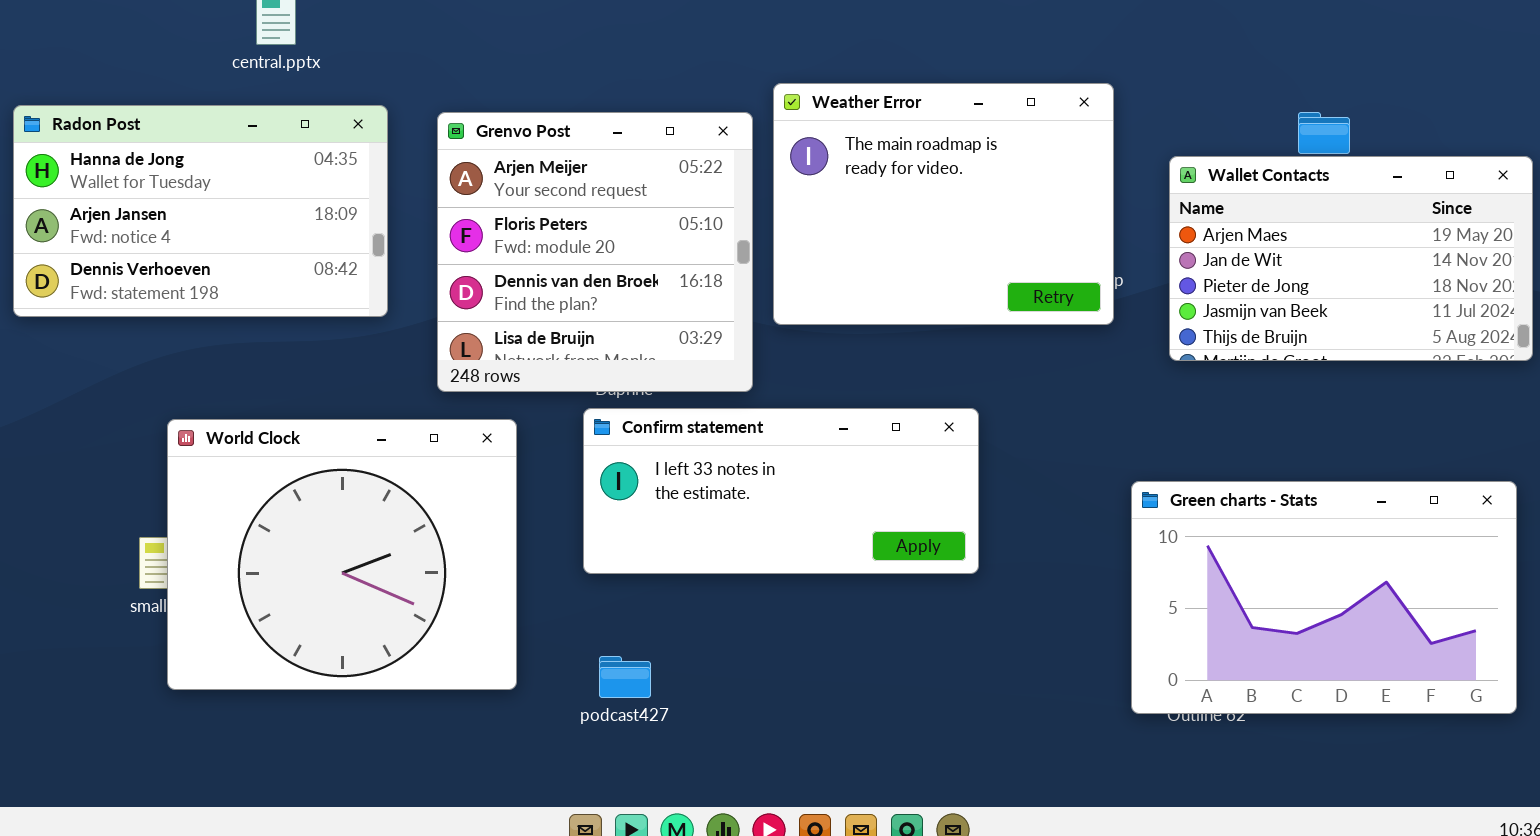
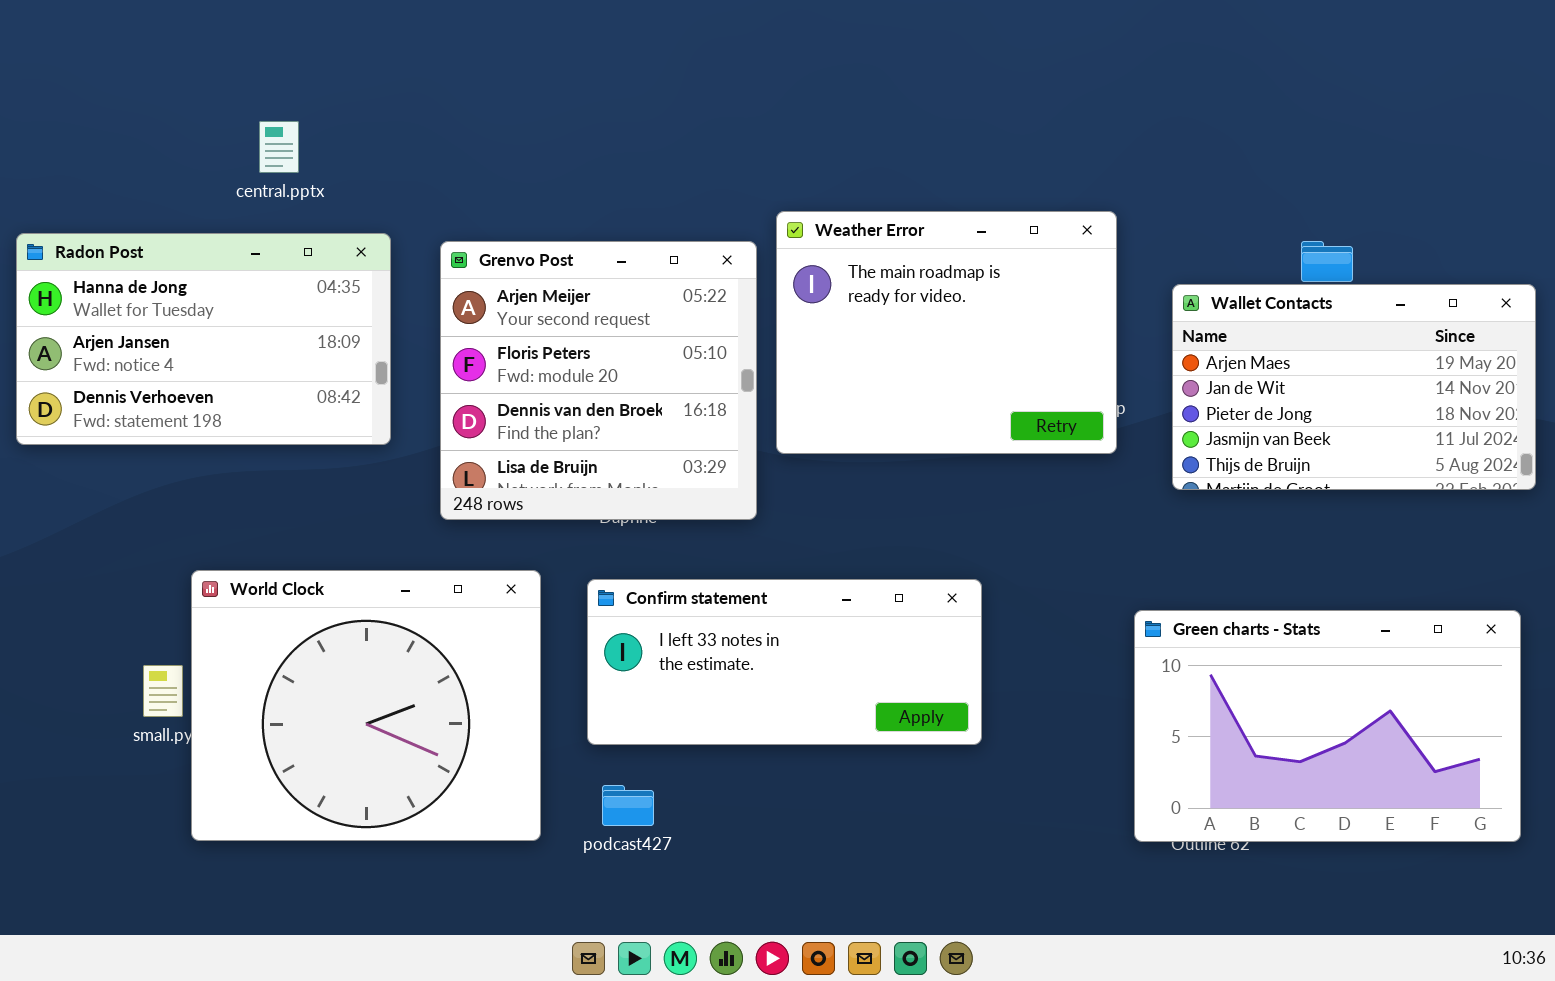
Confirm statement: [583,408,979,574] -> [587,579,982,745], moved
World Clock: [167,419,517,690] -> [191,570,541,841], moved

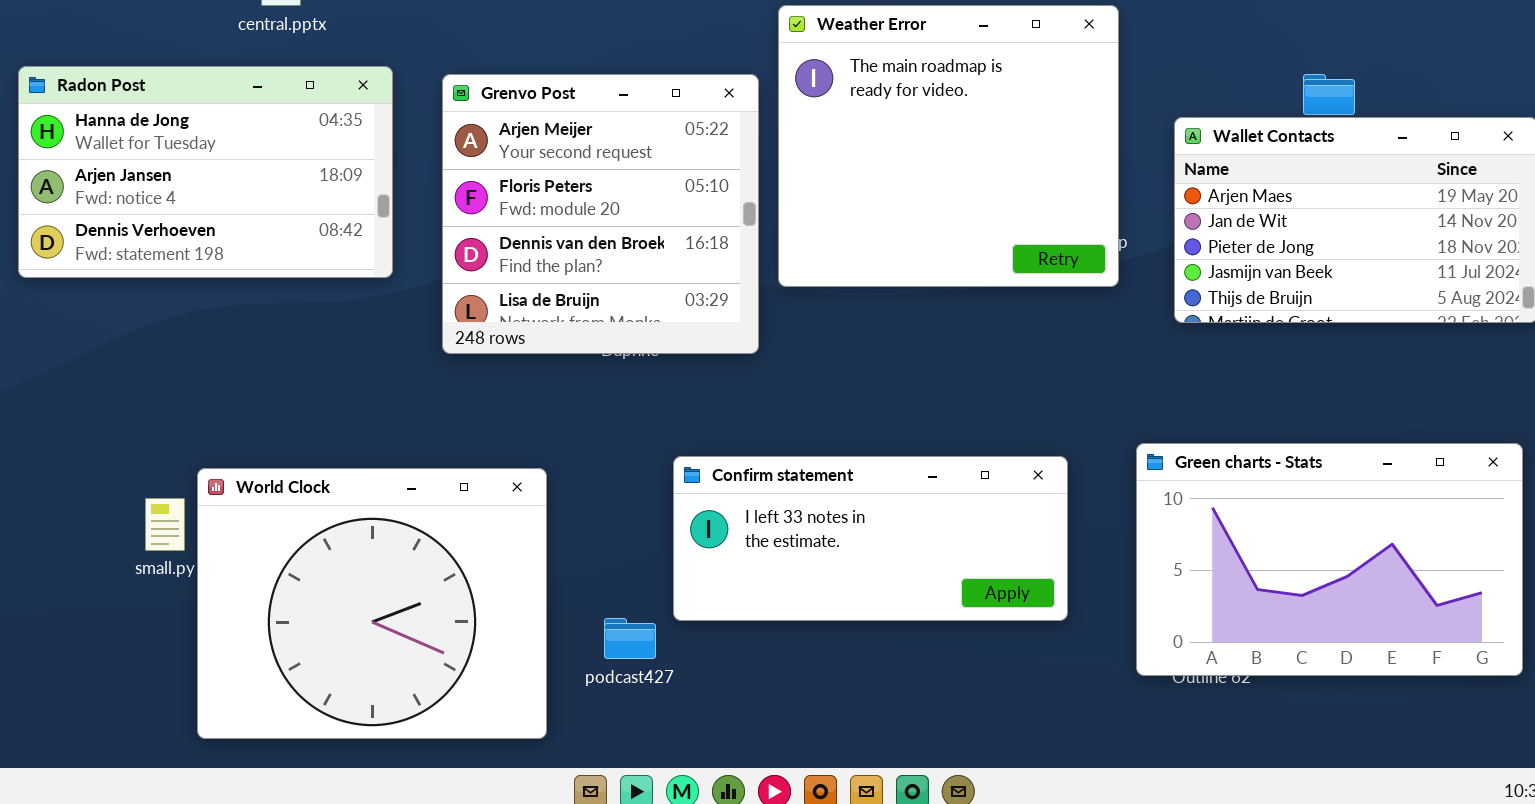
Weather Error: [776,211,1117,454] -> [778,5,1119,287], resized
World Clock: [191,570,541,841] -> [197,468,547,739], moved
Confirm statement: [587,579,982,745] -> [673,456,1068,621], moved

